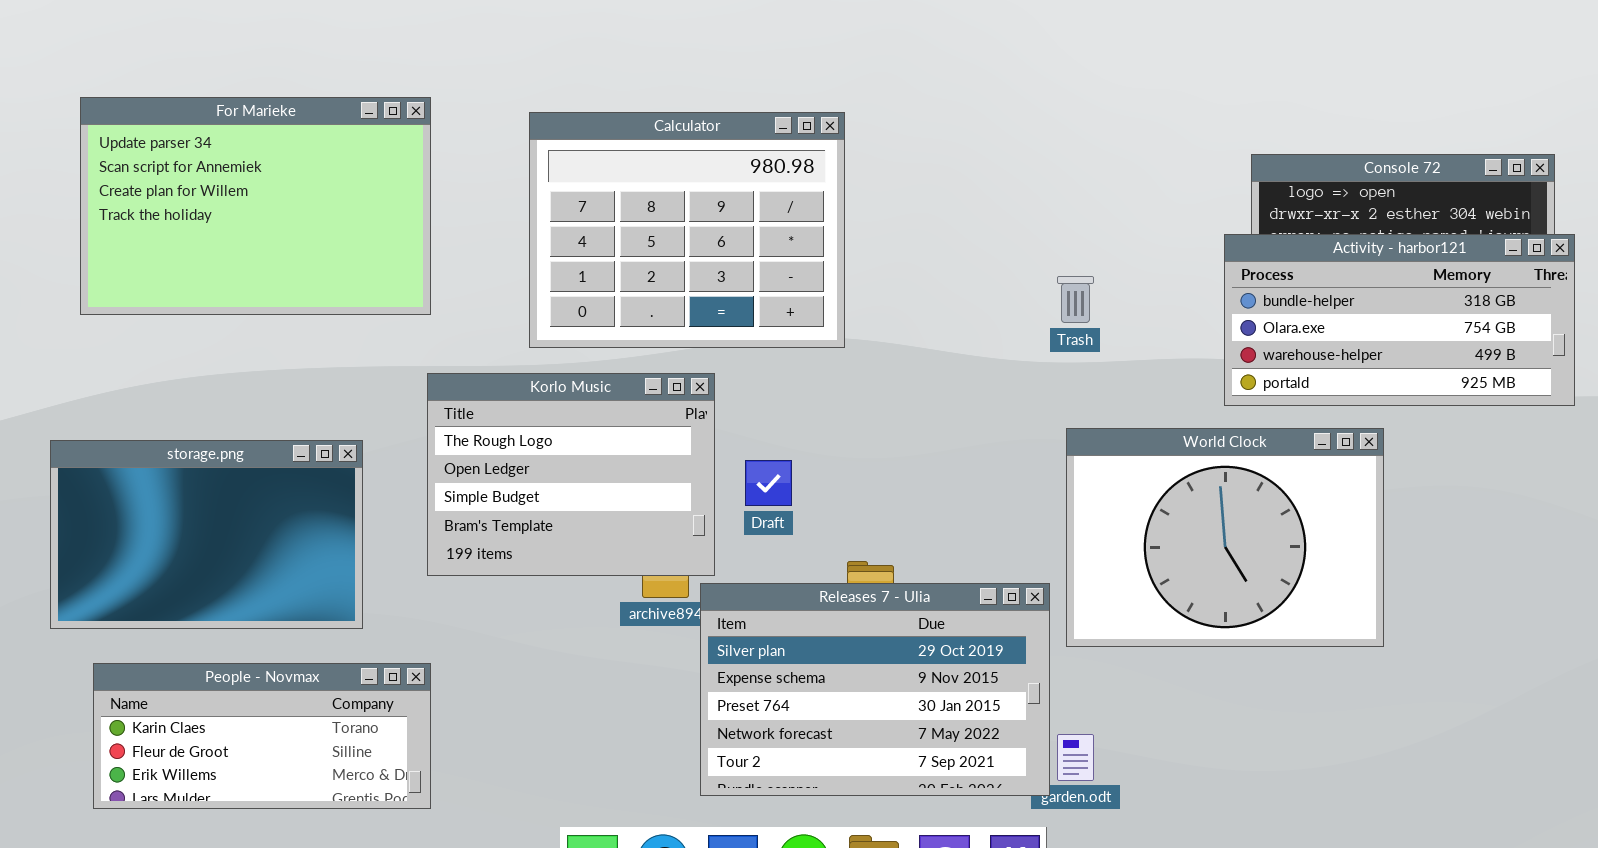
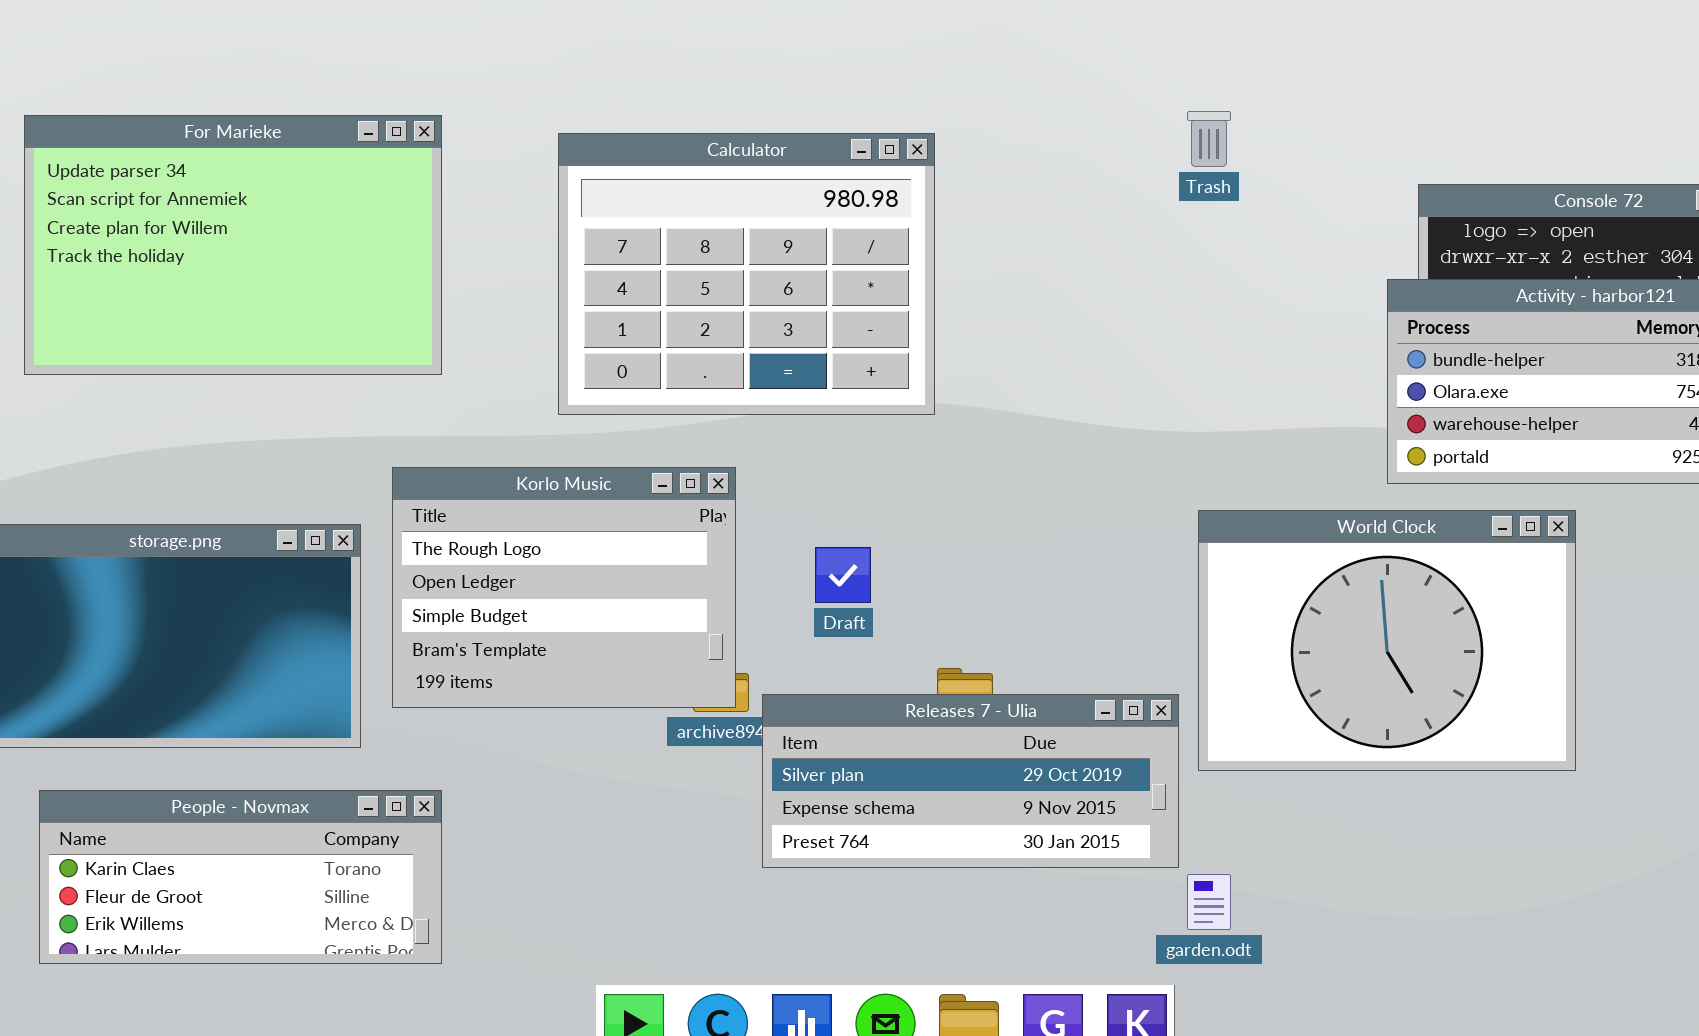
Trash: [1057,276,1094,323] -> [1187,111,1231,167], moved
Korlo Music: [427,373,715,576] -> [392,467,736,708], moved
Releases 7 - Ulia: [700,583,1050,796] -> [762,694,1179,868], resized

